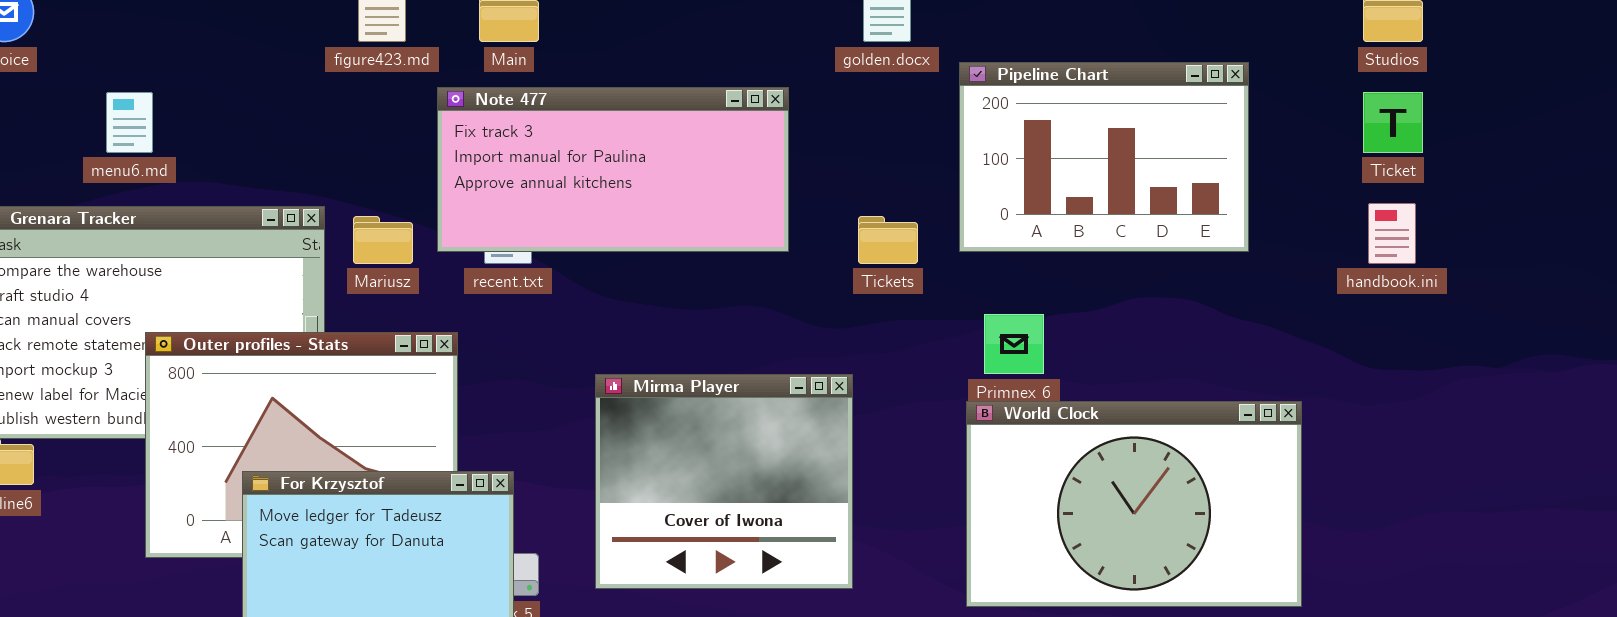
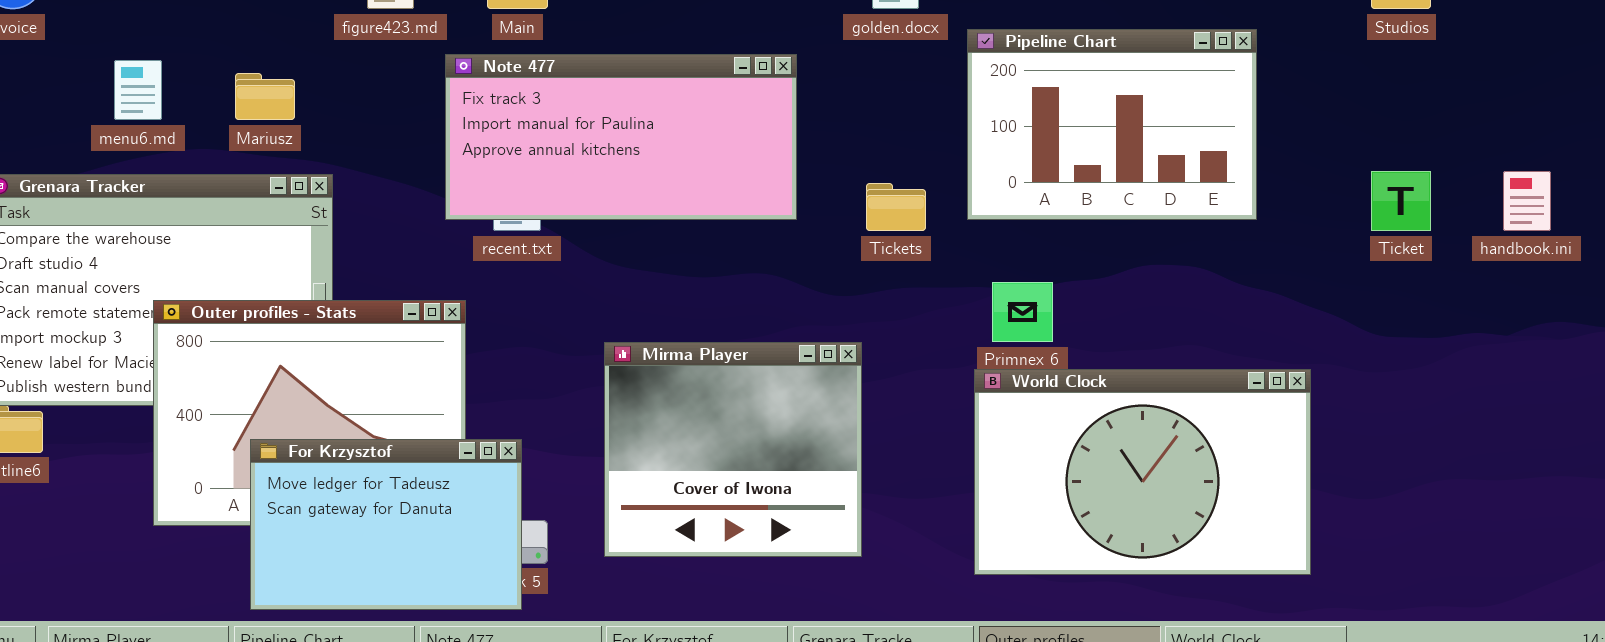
Ticket: [1363,92,1423,153] -> [1371,171,1431,231], moved
handbook.ini: [1368,203,1416,264] -> [1503,171,1551,231], moved
Mariusz: [353,216,413,264] -> [235,73,295,120], moved

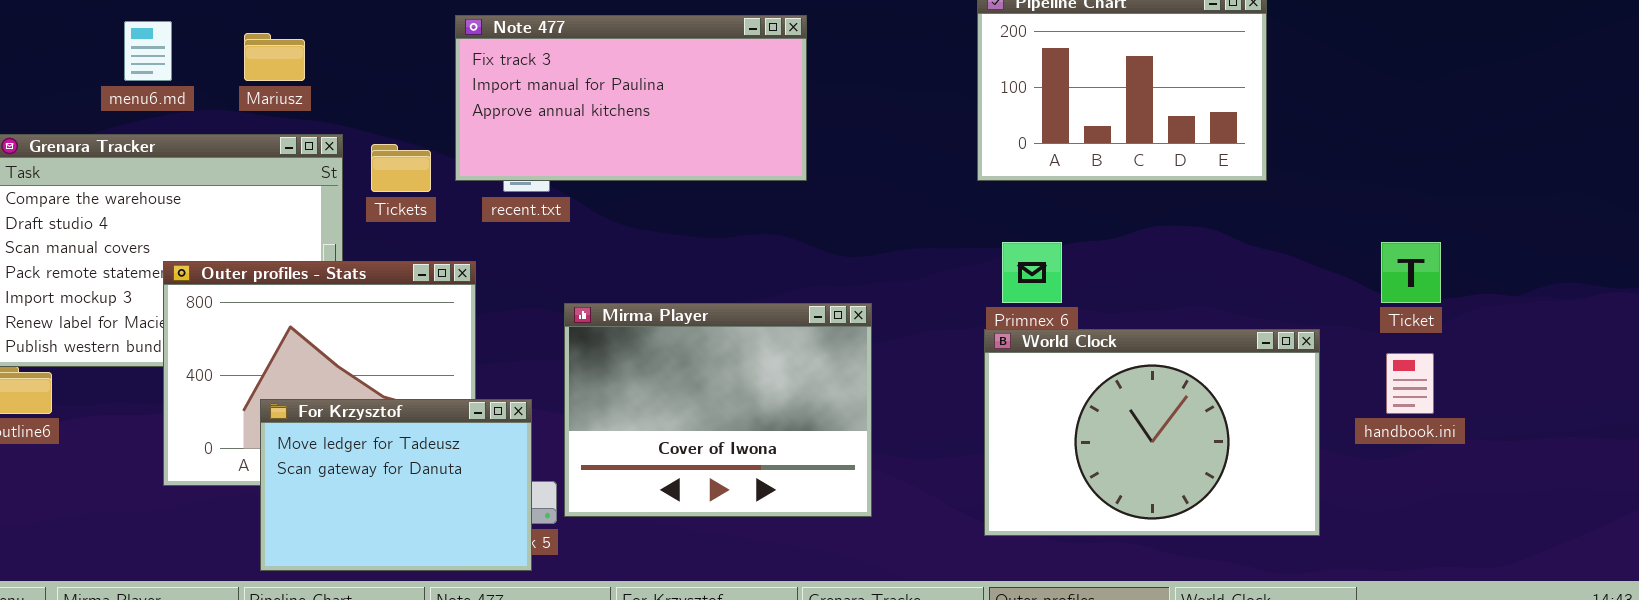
Ticket: [1371,171,1431,231] -> [1381,242,1441,303], moved
handbook.ini: [1503,171,1551,231] -> [1386,353,1434,414], moved
Tickets: [866,183,926,231] -> [371,144,431,192], moved
Mirma Player: [604,342,862,557] -> [564,303,872,517], resized

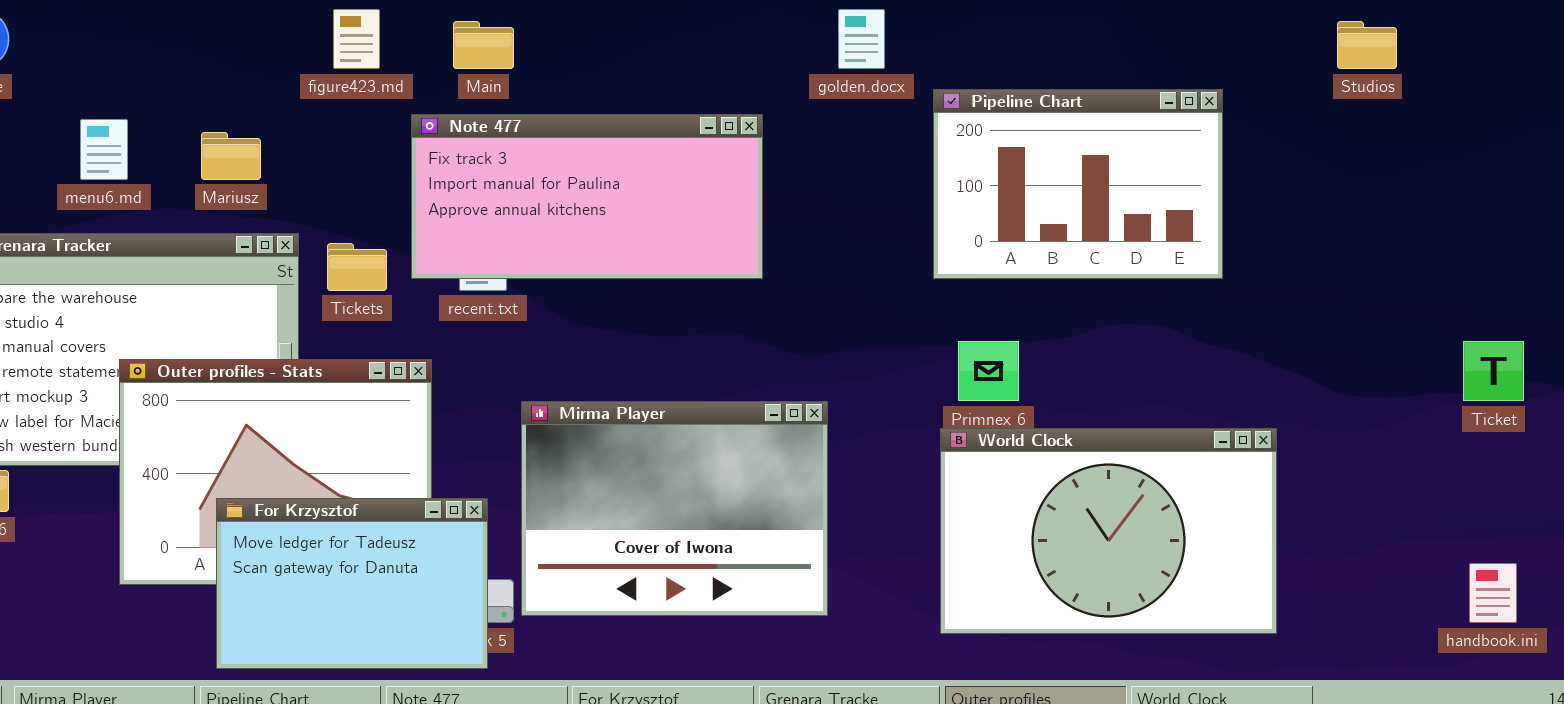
Ticket: [1381,242,1441,303] -> [1463,341,1524,401], moved
handbook.ini: [1386,353,1434,414] -> [1469,563,1517,623], moved

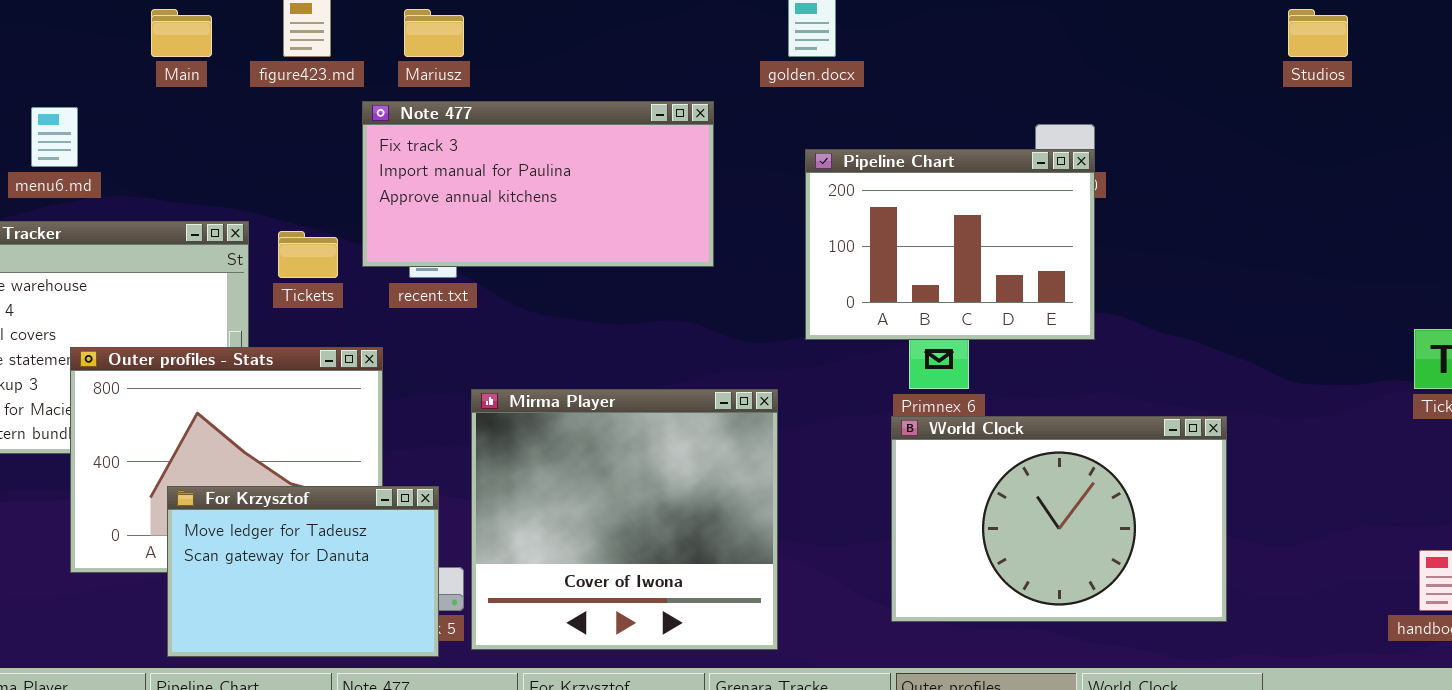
Main: [453,21,514,69] -> [151,9,212,57], moved
Pipeline Chart: [933,89,1223,279] -> [805,149,1095,340], moved
Mariusz: [201,132,261,180] -> [404,9,464,57], moved
Mirma Player: [521,401,828,616] -> [471,389,778,650], resized

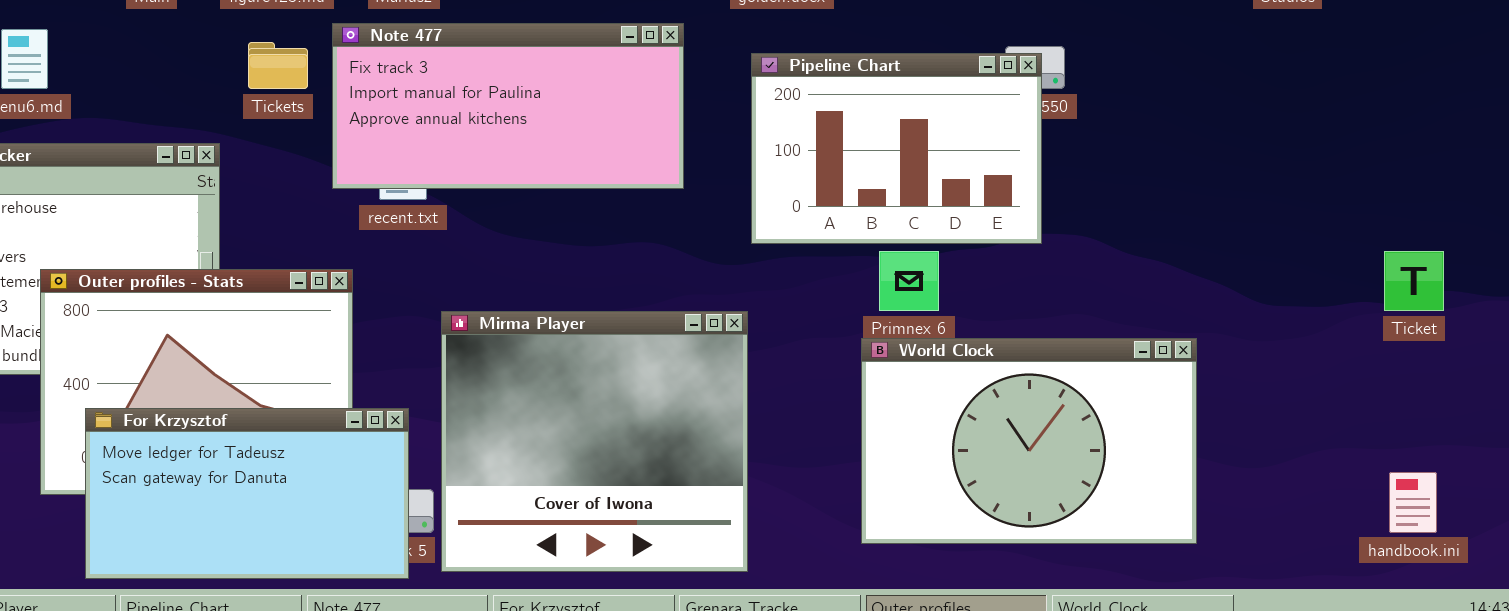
Pipeline Chart: [805,149,1095,340] -> [751,53,1042,244], moved
Tickets: [278,231,338,278] -> [248,42,308,89], moved
For Krzysztof: [167,486,439,657] -> [85,408,409,579], resized

